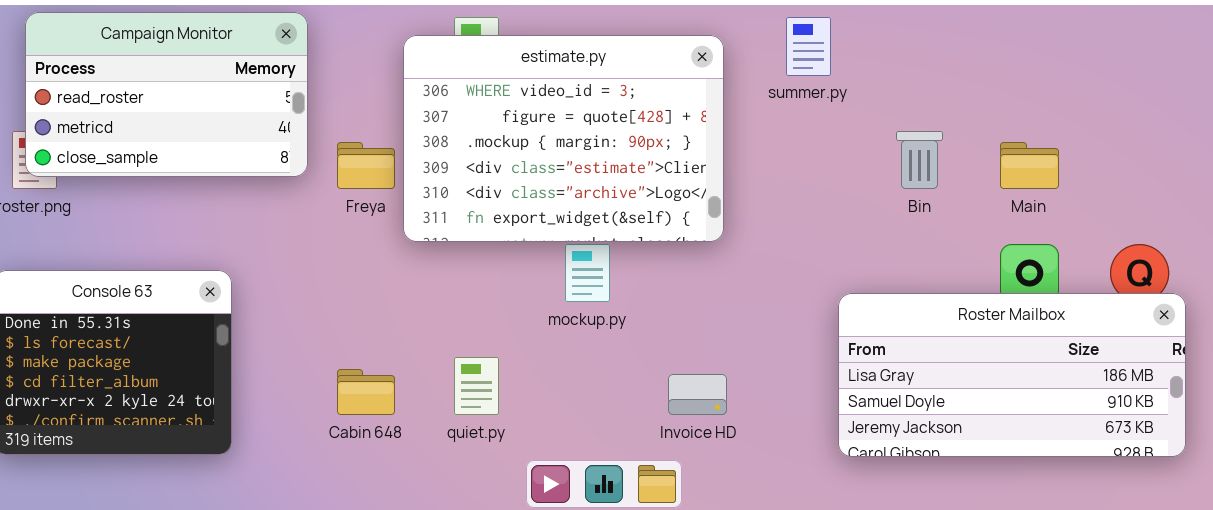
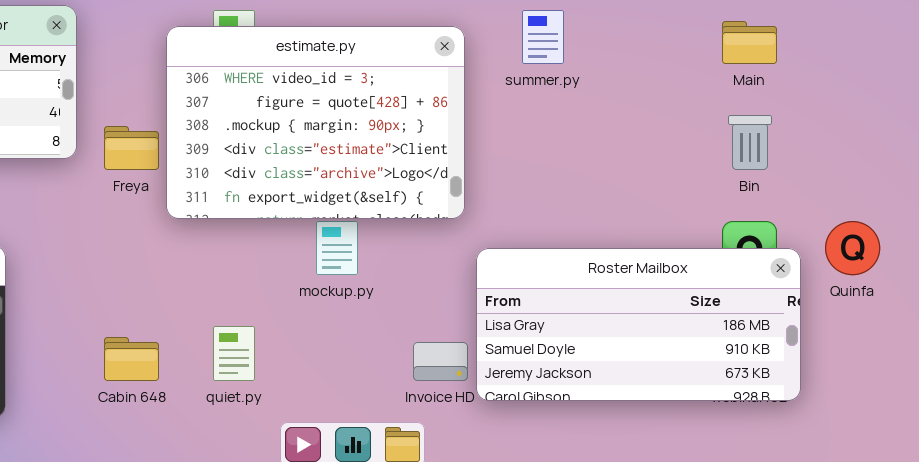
Bin: [896,131,943,189] -> [728,115,772,170], moved
Main: [1000,142,1059,189] -> [722,21,777,64], moved
Roster Mailbox: [838,293,1186,457] -> [476,248,801,401], moved

